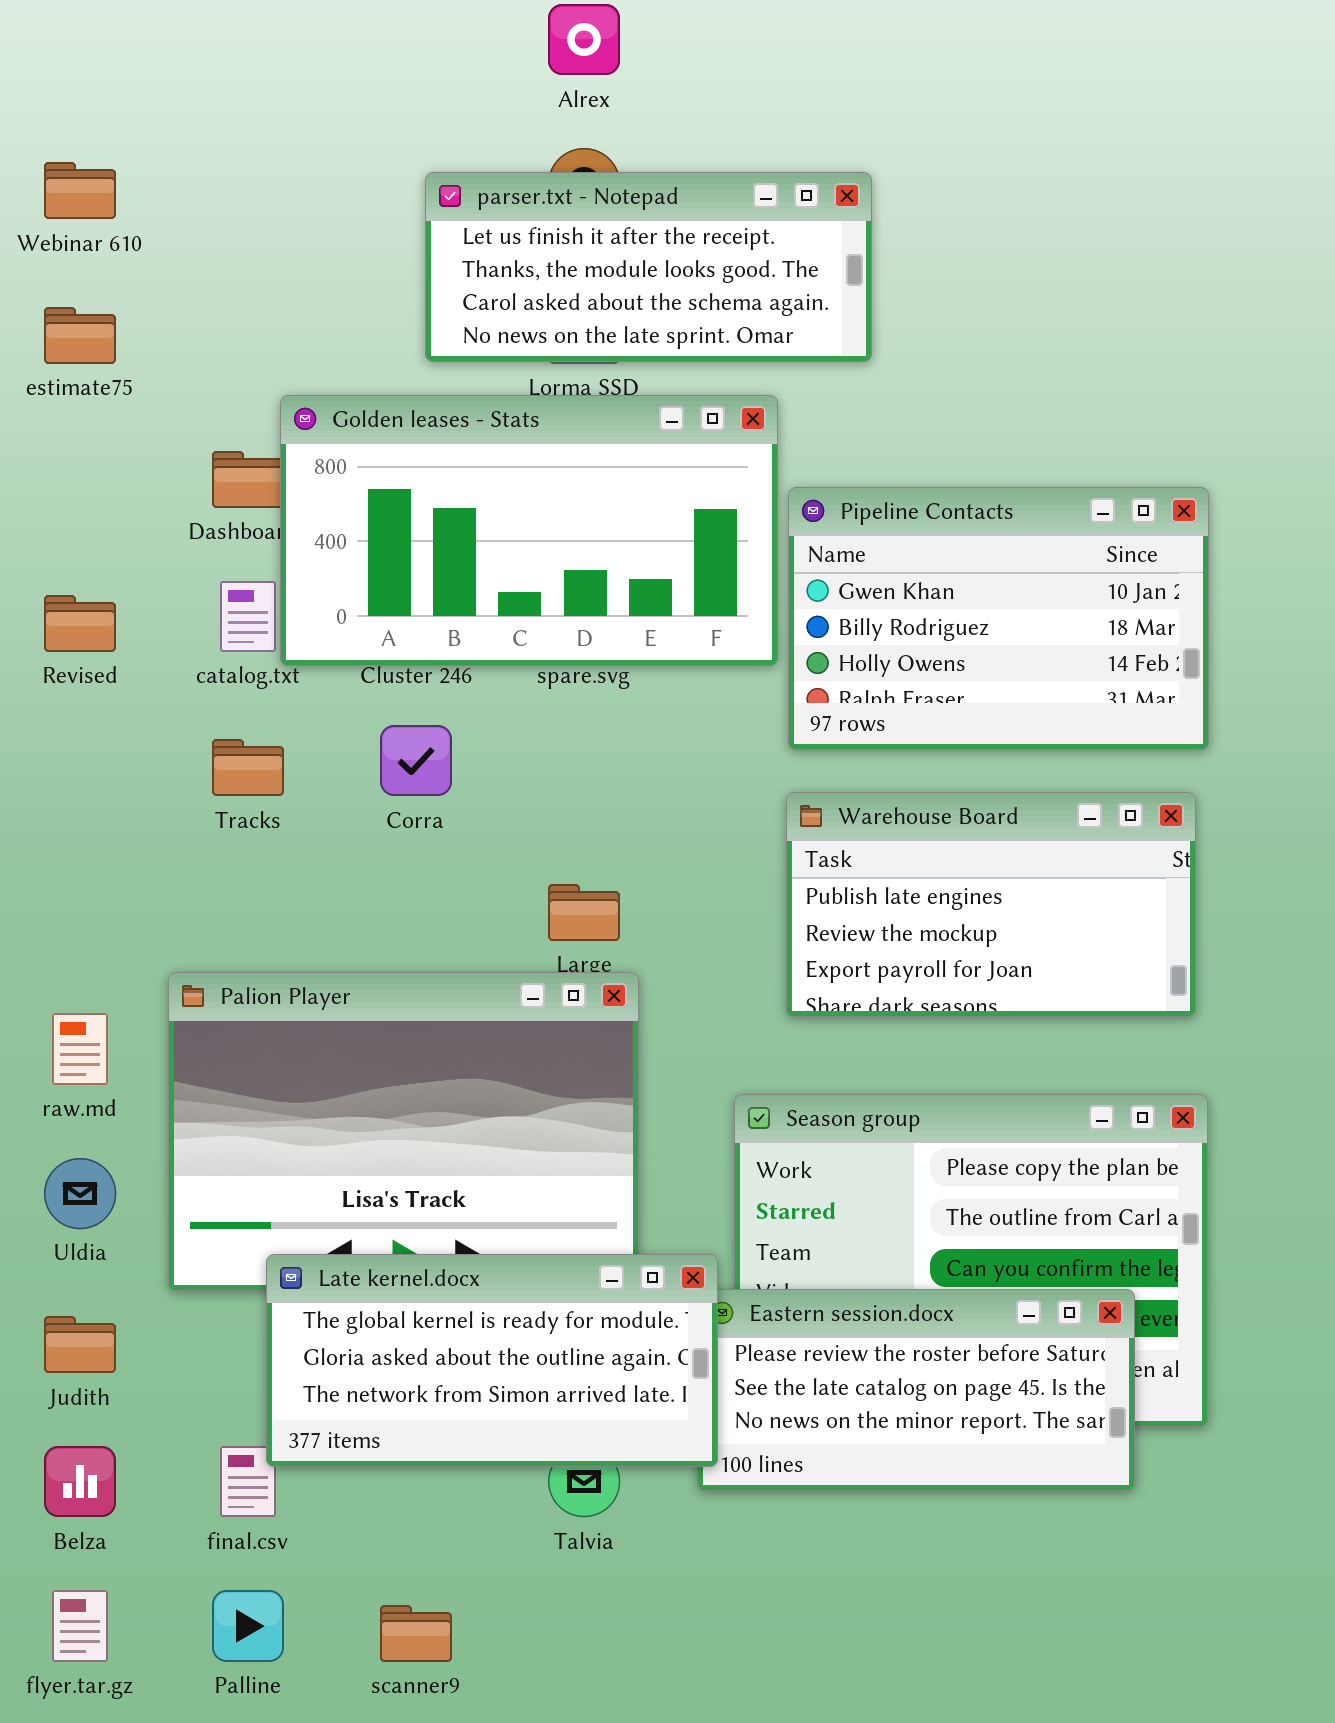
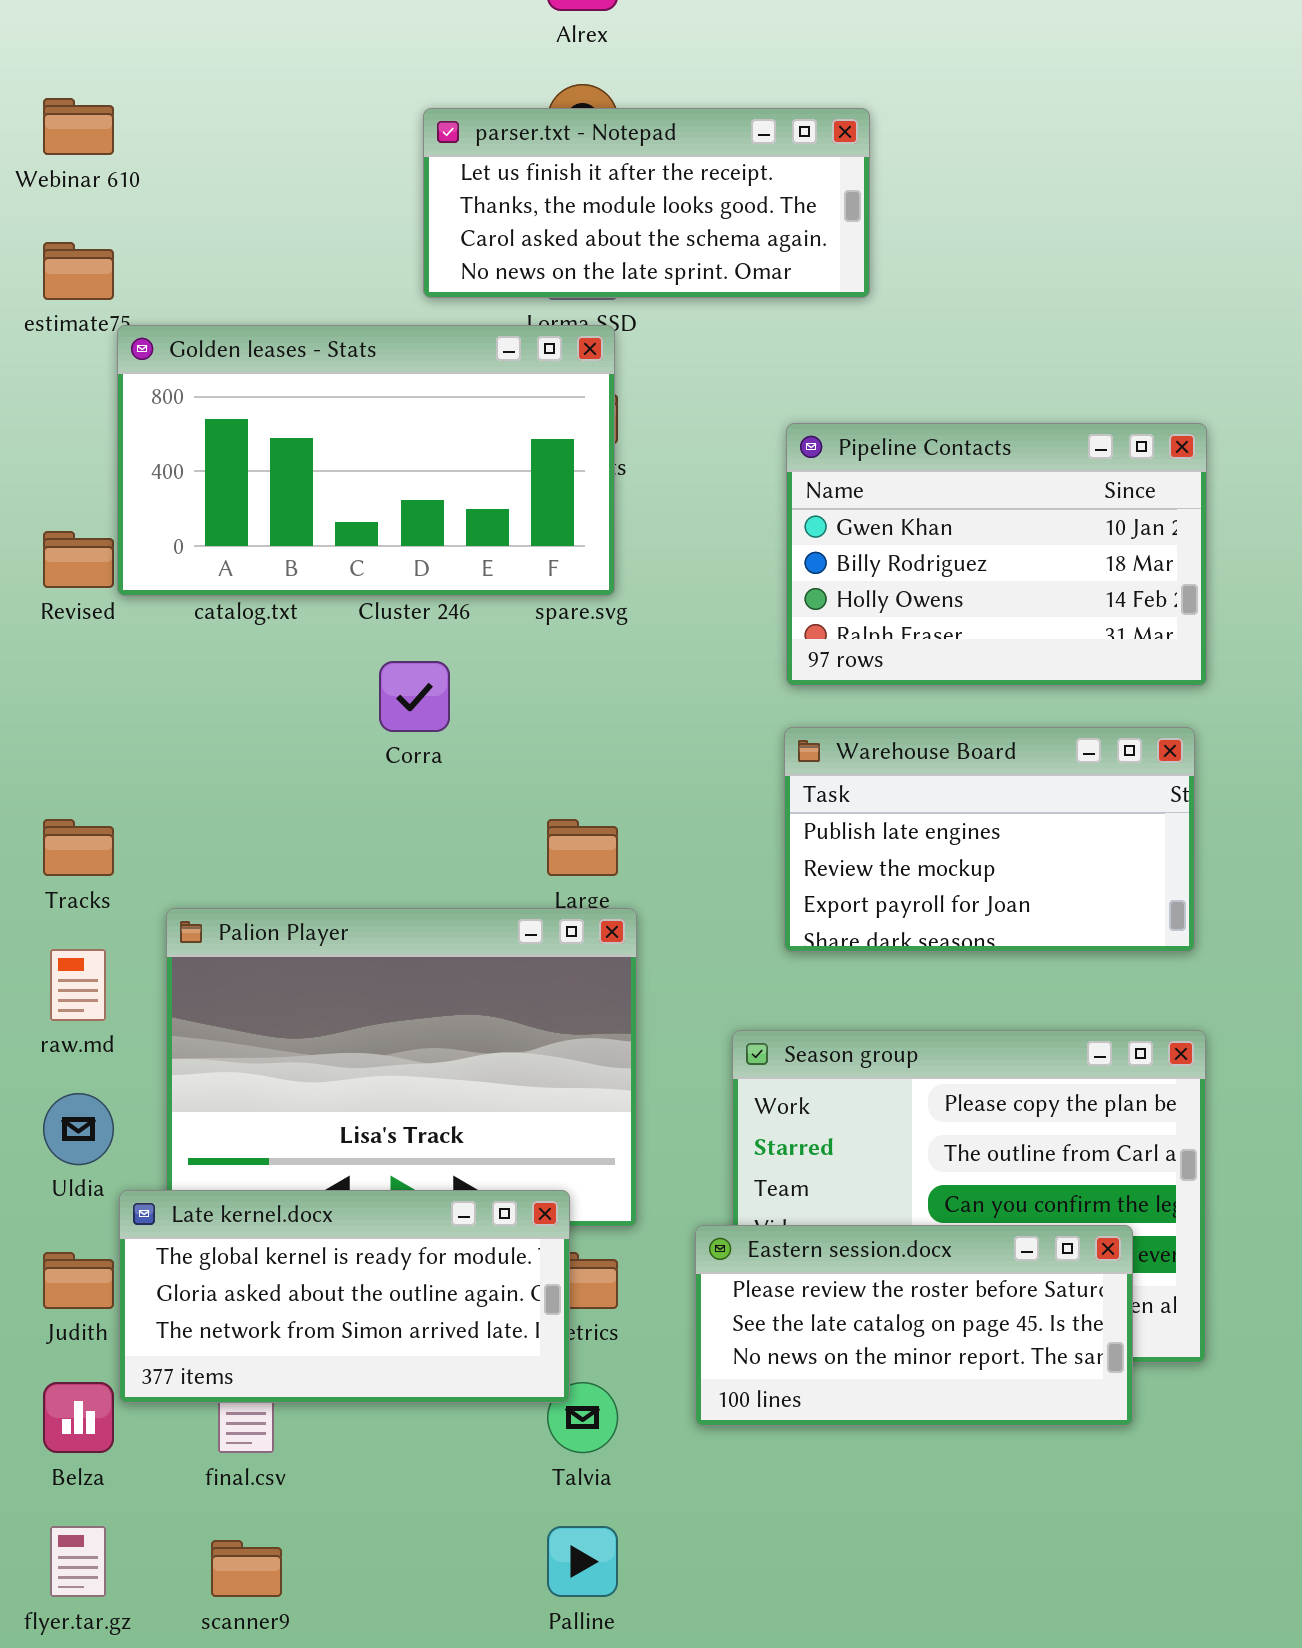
Golden leases - Stats: [280,395,778,666] -> [117,325,615,596], moved
Tracks: [212,739,284,796] -> [43,819,114,876], moved
Late kernel.docx: [266,1254,718,1467] -> [119,1190,570,1403], moved
Palline: [212,1590,284,1662] -> [547,1526,618,1597], moved
scanner9: [380,1605,452,1662] -> [211,1540,282,1597], moved

